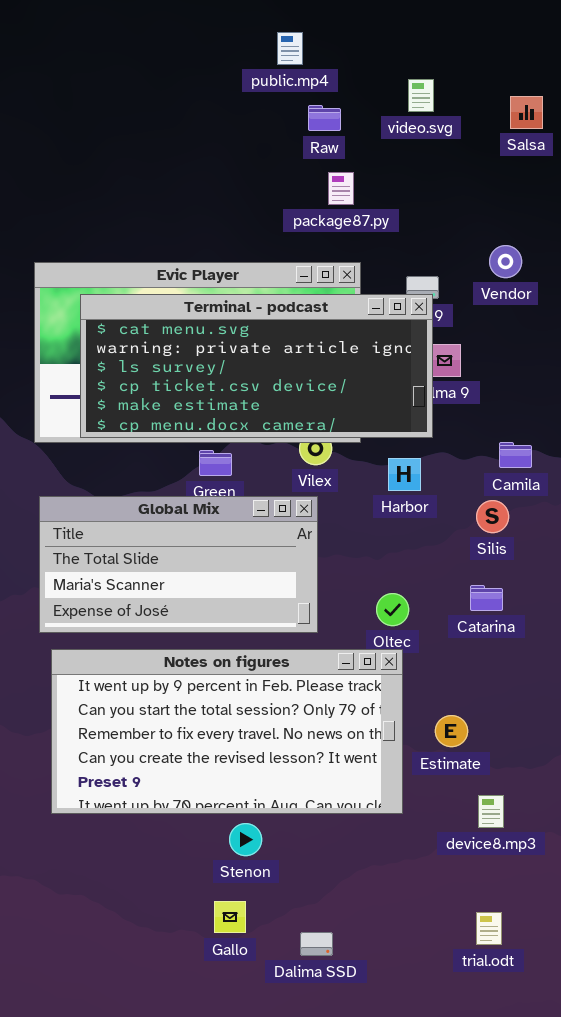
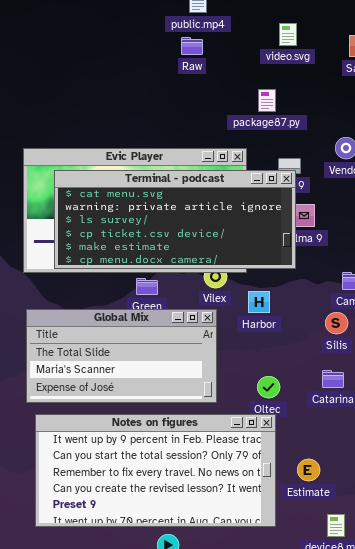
Raw: [308,105,341,131] -> [181,37,203,55], moved
package87.py: [328,172,354,205] -> [258,89,276,112], moved
Harbor: [388,458,421,491] -> [248,291,270,313], moved

